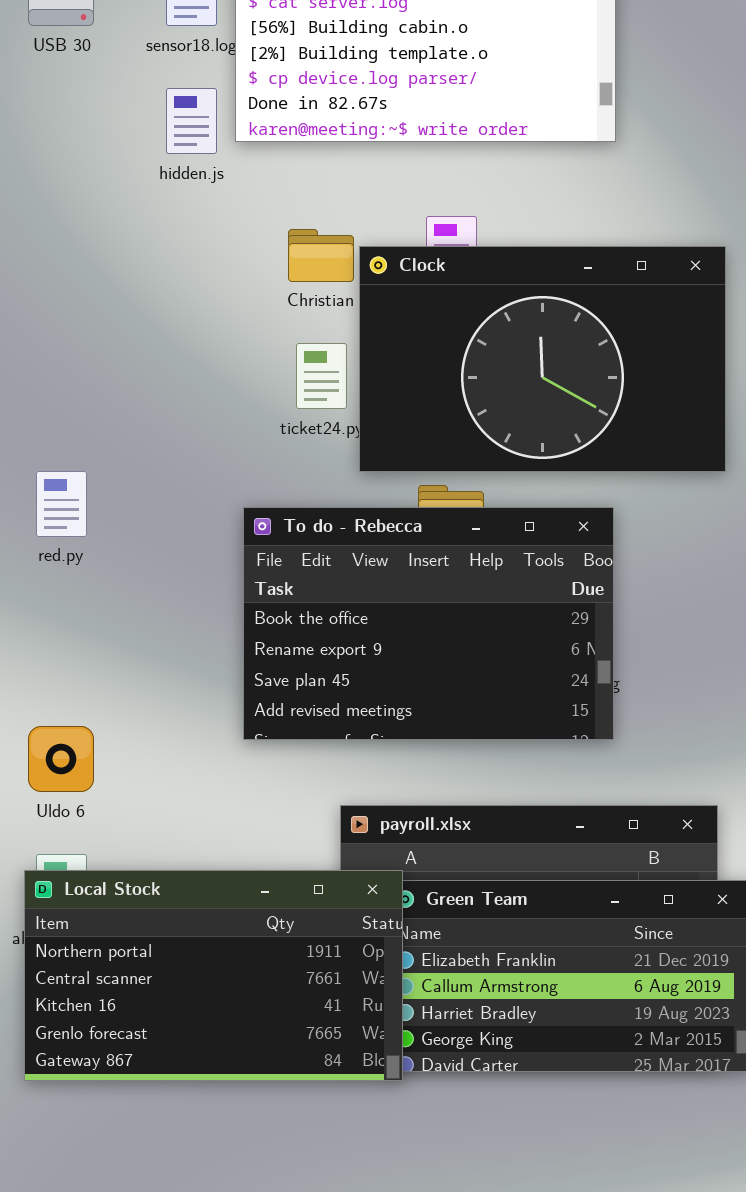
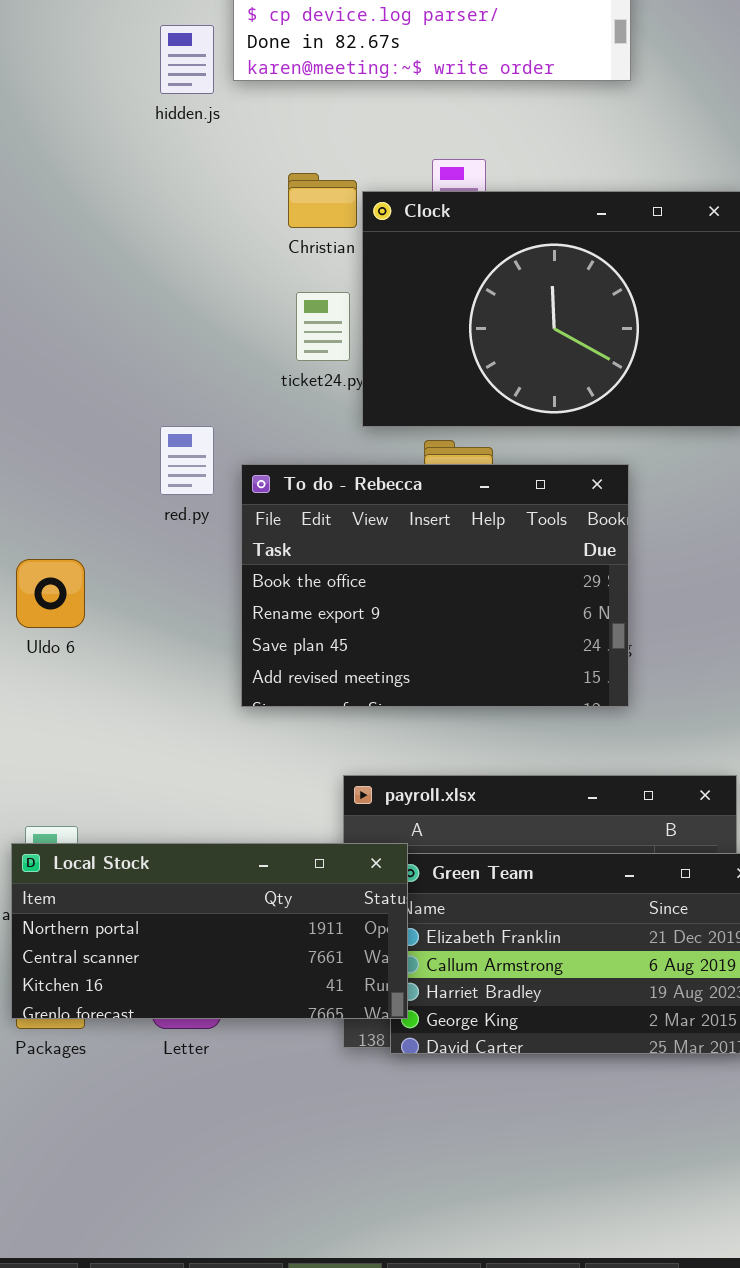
red.py: [36,471,87,537] -> [160,426,214,495], moved
Uldo 6: [28,726,94,792] -> [16,559,85,628], moved
Local Stock: [24,870,403,1081] -> [11,843,408,1019], resized

